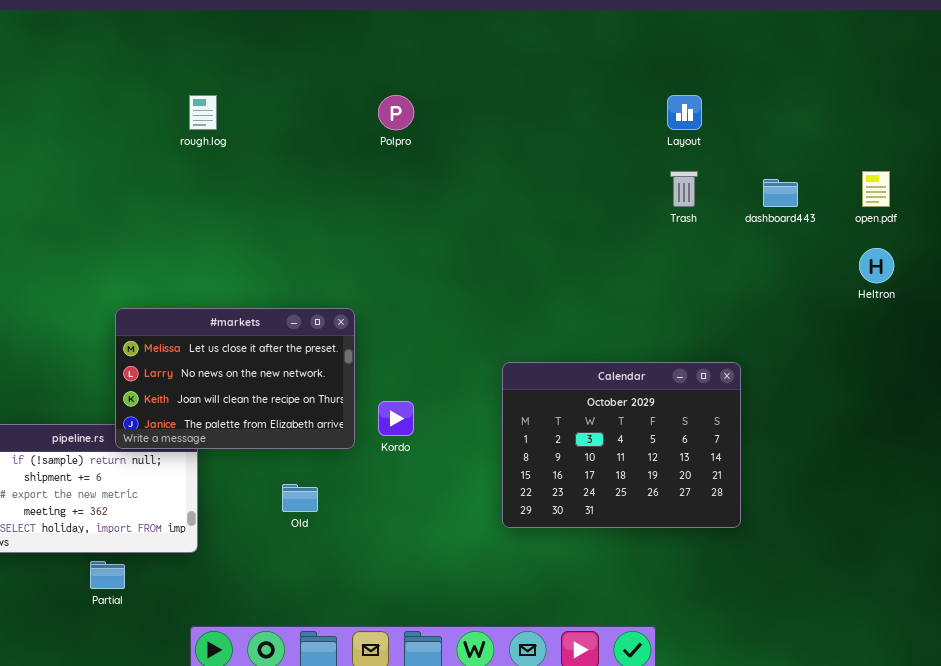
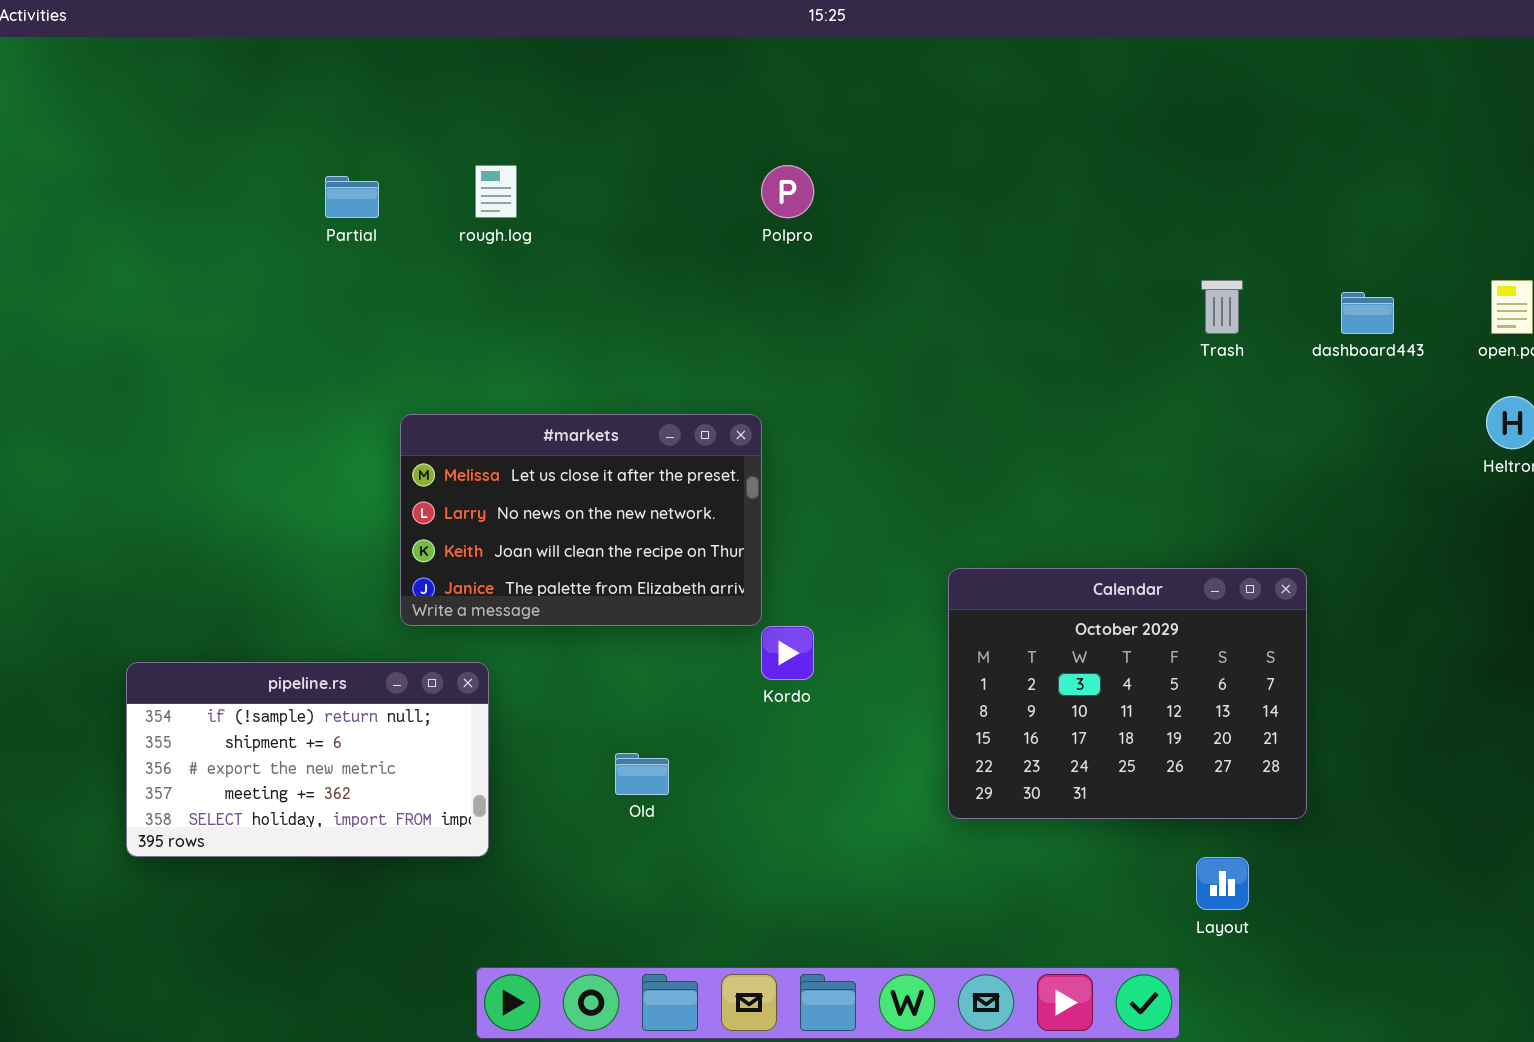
Layout: [667,95,702,130] -> [1196,857,1249,910], moved
#markets: [115,308,355,449] -> [400,414,762,626], moved
Partial: [90,561,125,589] -> [325,176,379,218], moved

